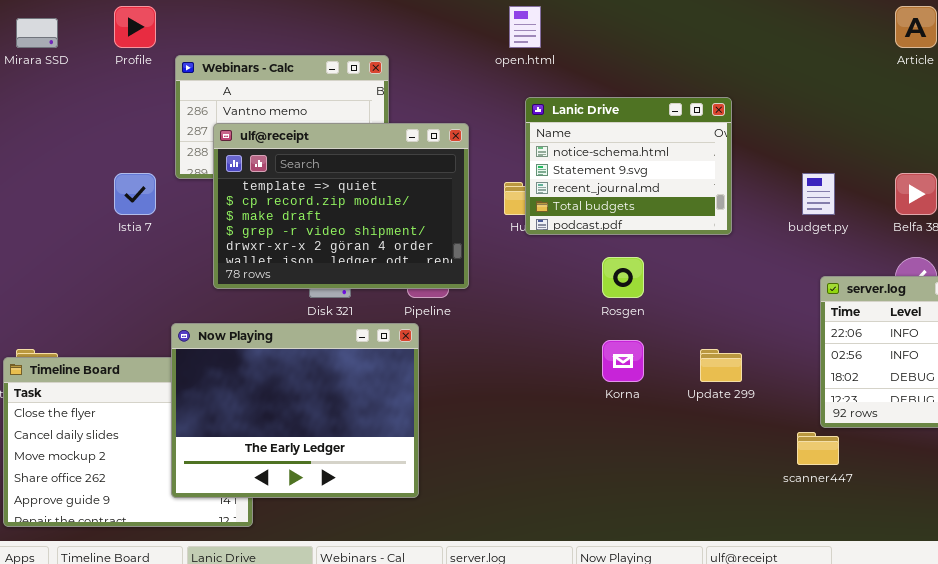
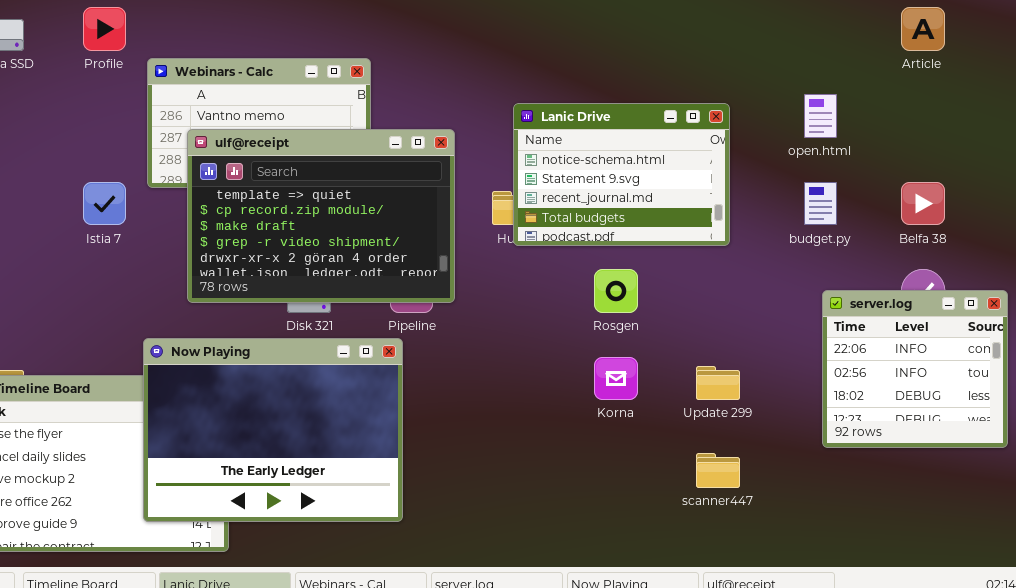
open.html: [509,6,541,48] -> [804,94,837,138], moved
scanner447: [797,432,839,465] -> [696,453,740,488], moved

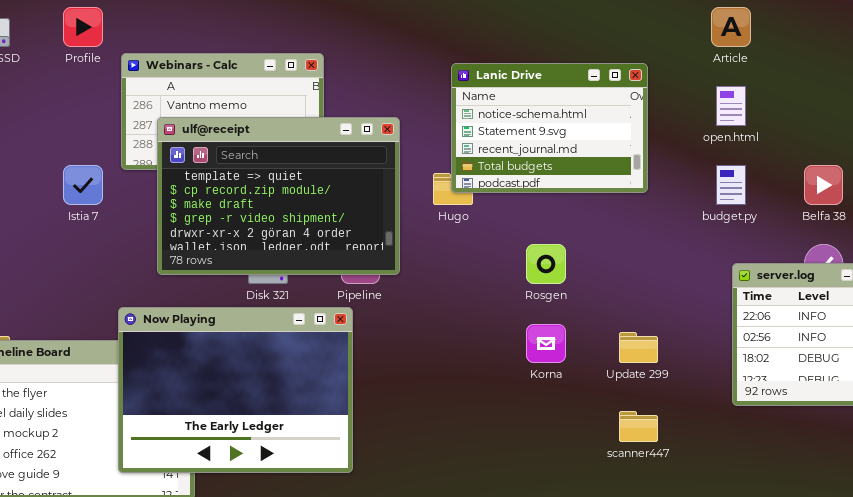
Article: [901,7,945,51] -> [711,7,751,47], moved
Lanic Drive: [513,103,730,246] -> [451,63,648,193], moved

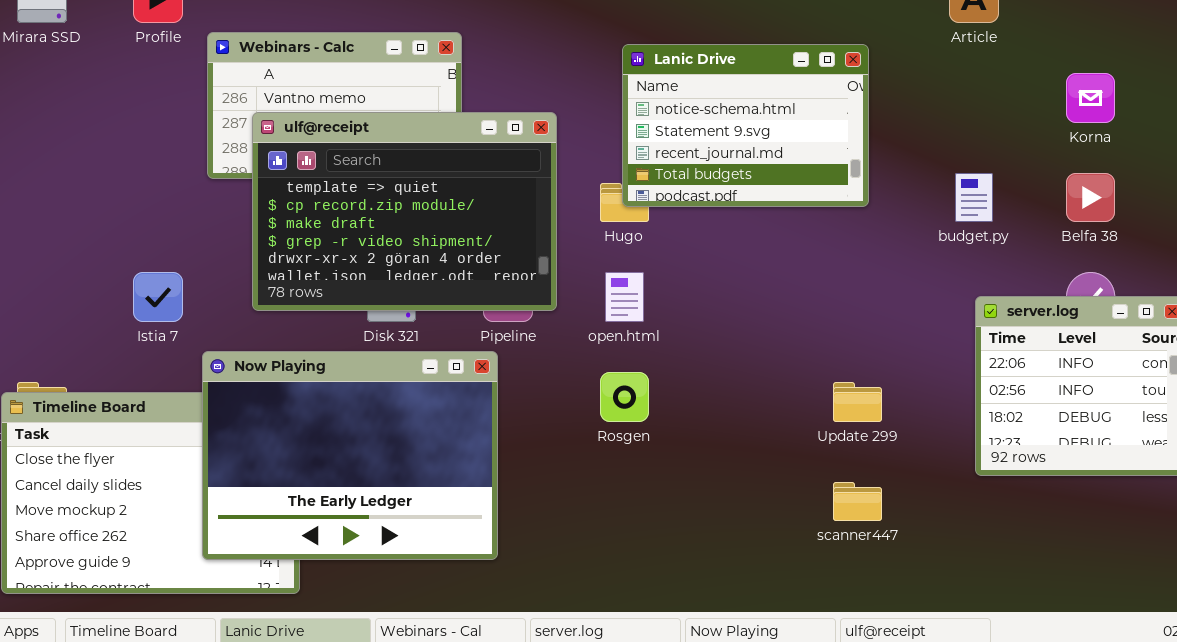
open.html: [716,86,746,126] -> [605,272,644,322], moved
Istia 7: [63,165,103,205] -> [133,272,183,322], moved
Rosgen: [526,244,566,284] -> [600,372,649,422], moved
Korna: [526,324,566,363] -> [1066,73,1115,123], moved

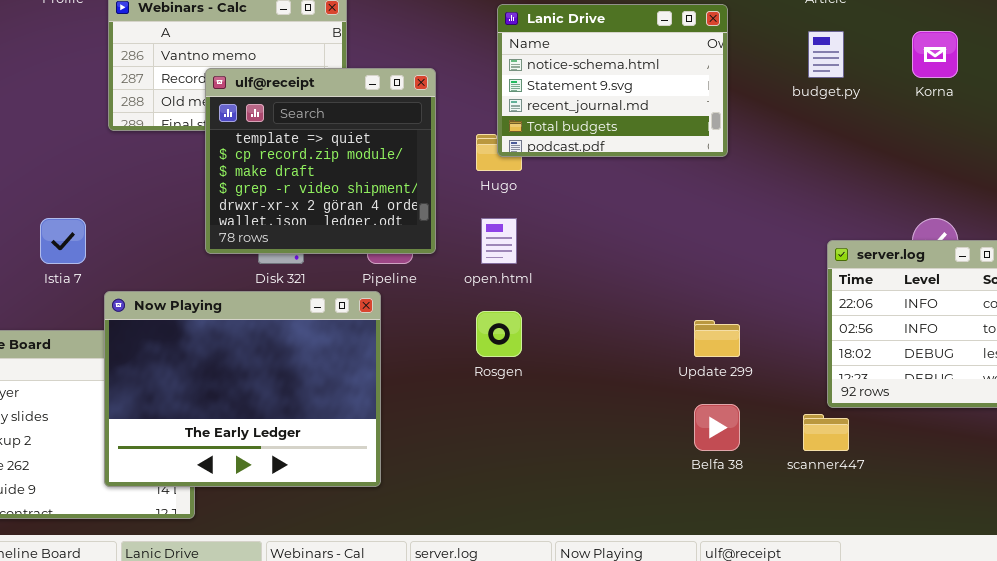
ulf@receipt: [252,112,557,311] -> [205,68,436,254], resized
budget.py: [955,173,993,222] -> [808,31,844,78], moved
Belfa 38: [1066,173,1115,222] -> [694,404,740,451], moved
scanner447: [833,482,882,521] -> [803,414,849,451], moved

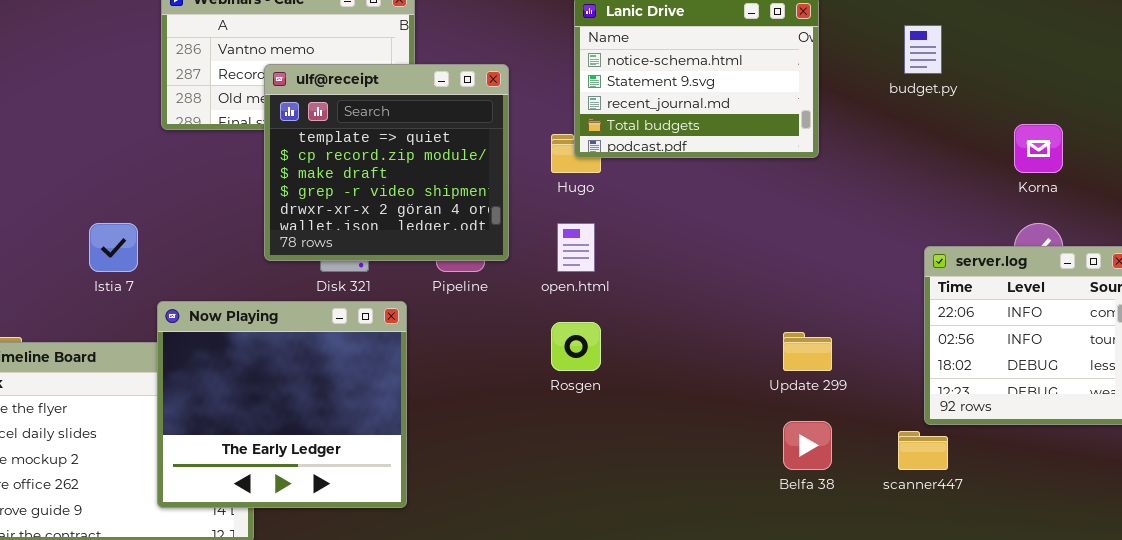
Korna: [912,31,958,78] -> [1014,124,1063,173], moved
Now Playing: [104,291,381,487] -> [157,301,407,508], resized

